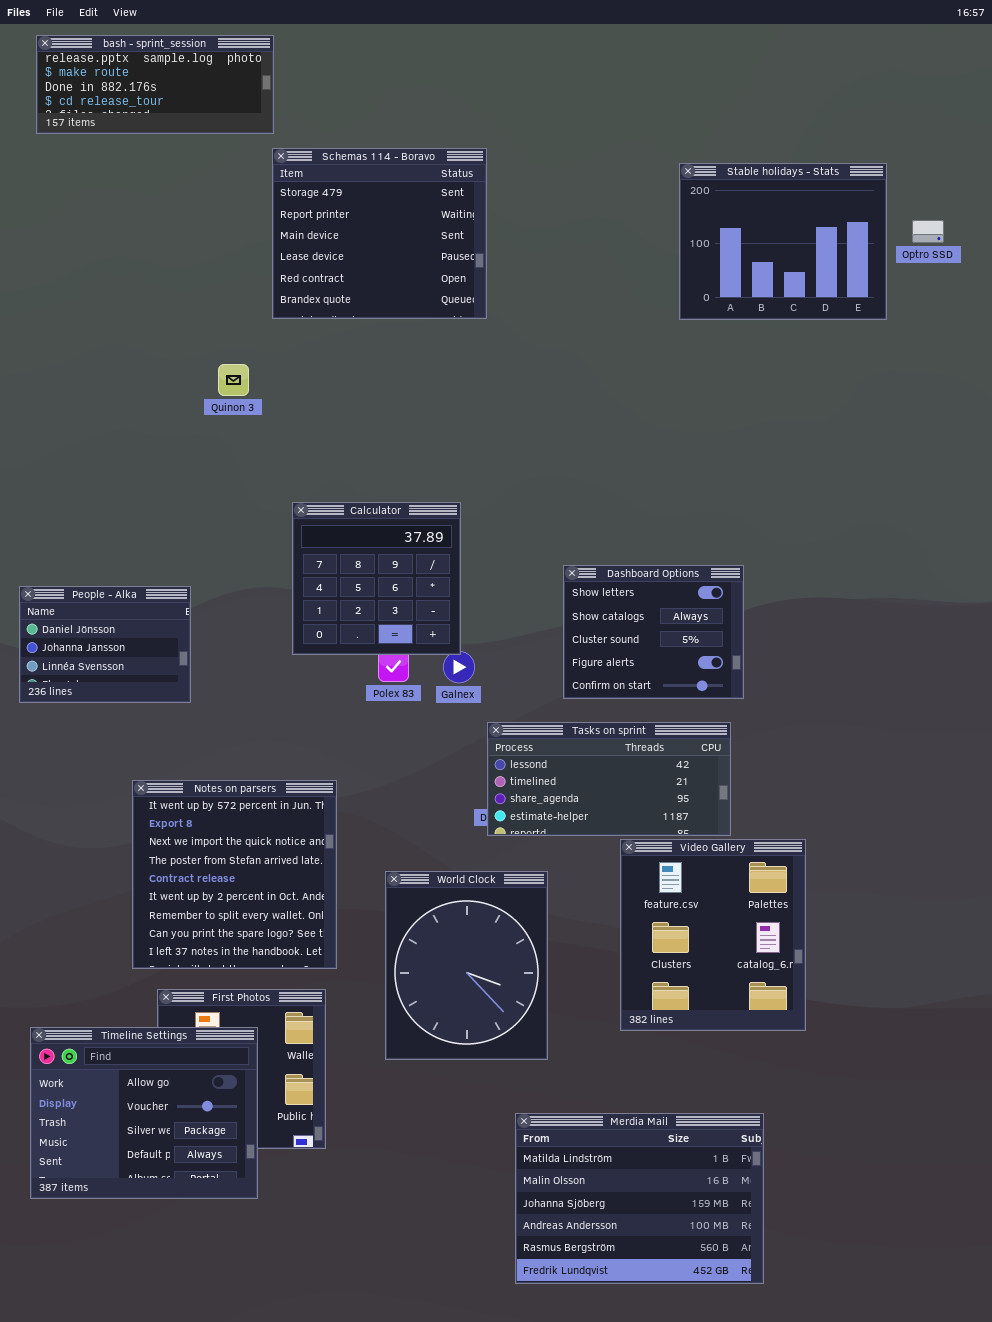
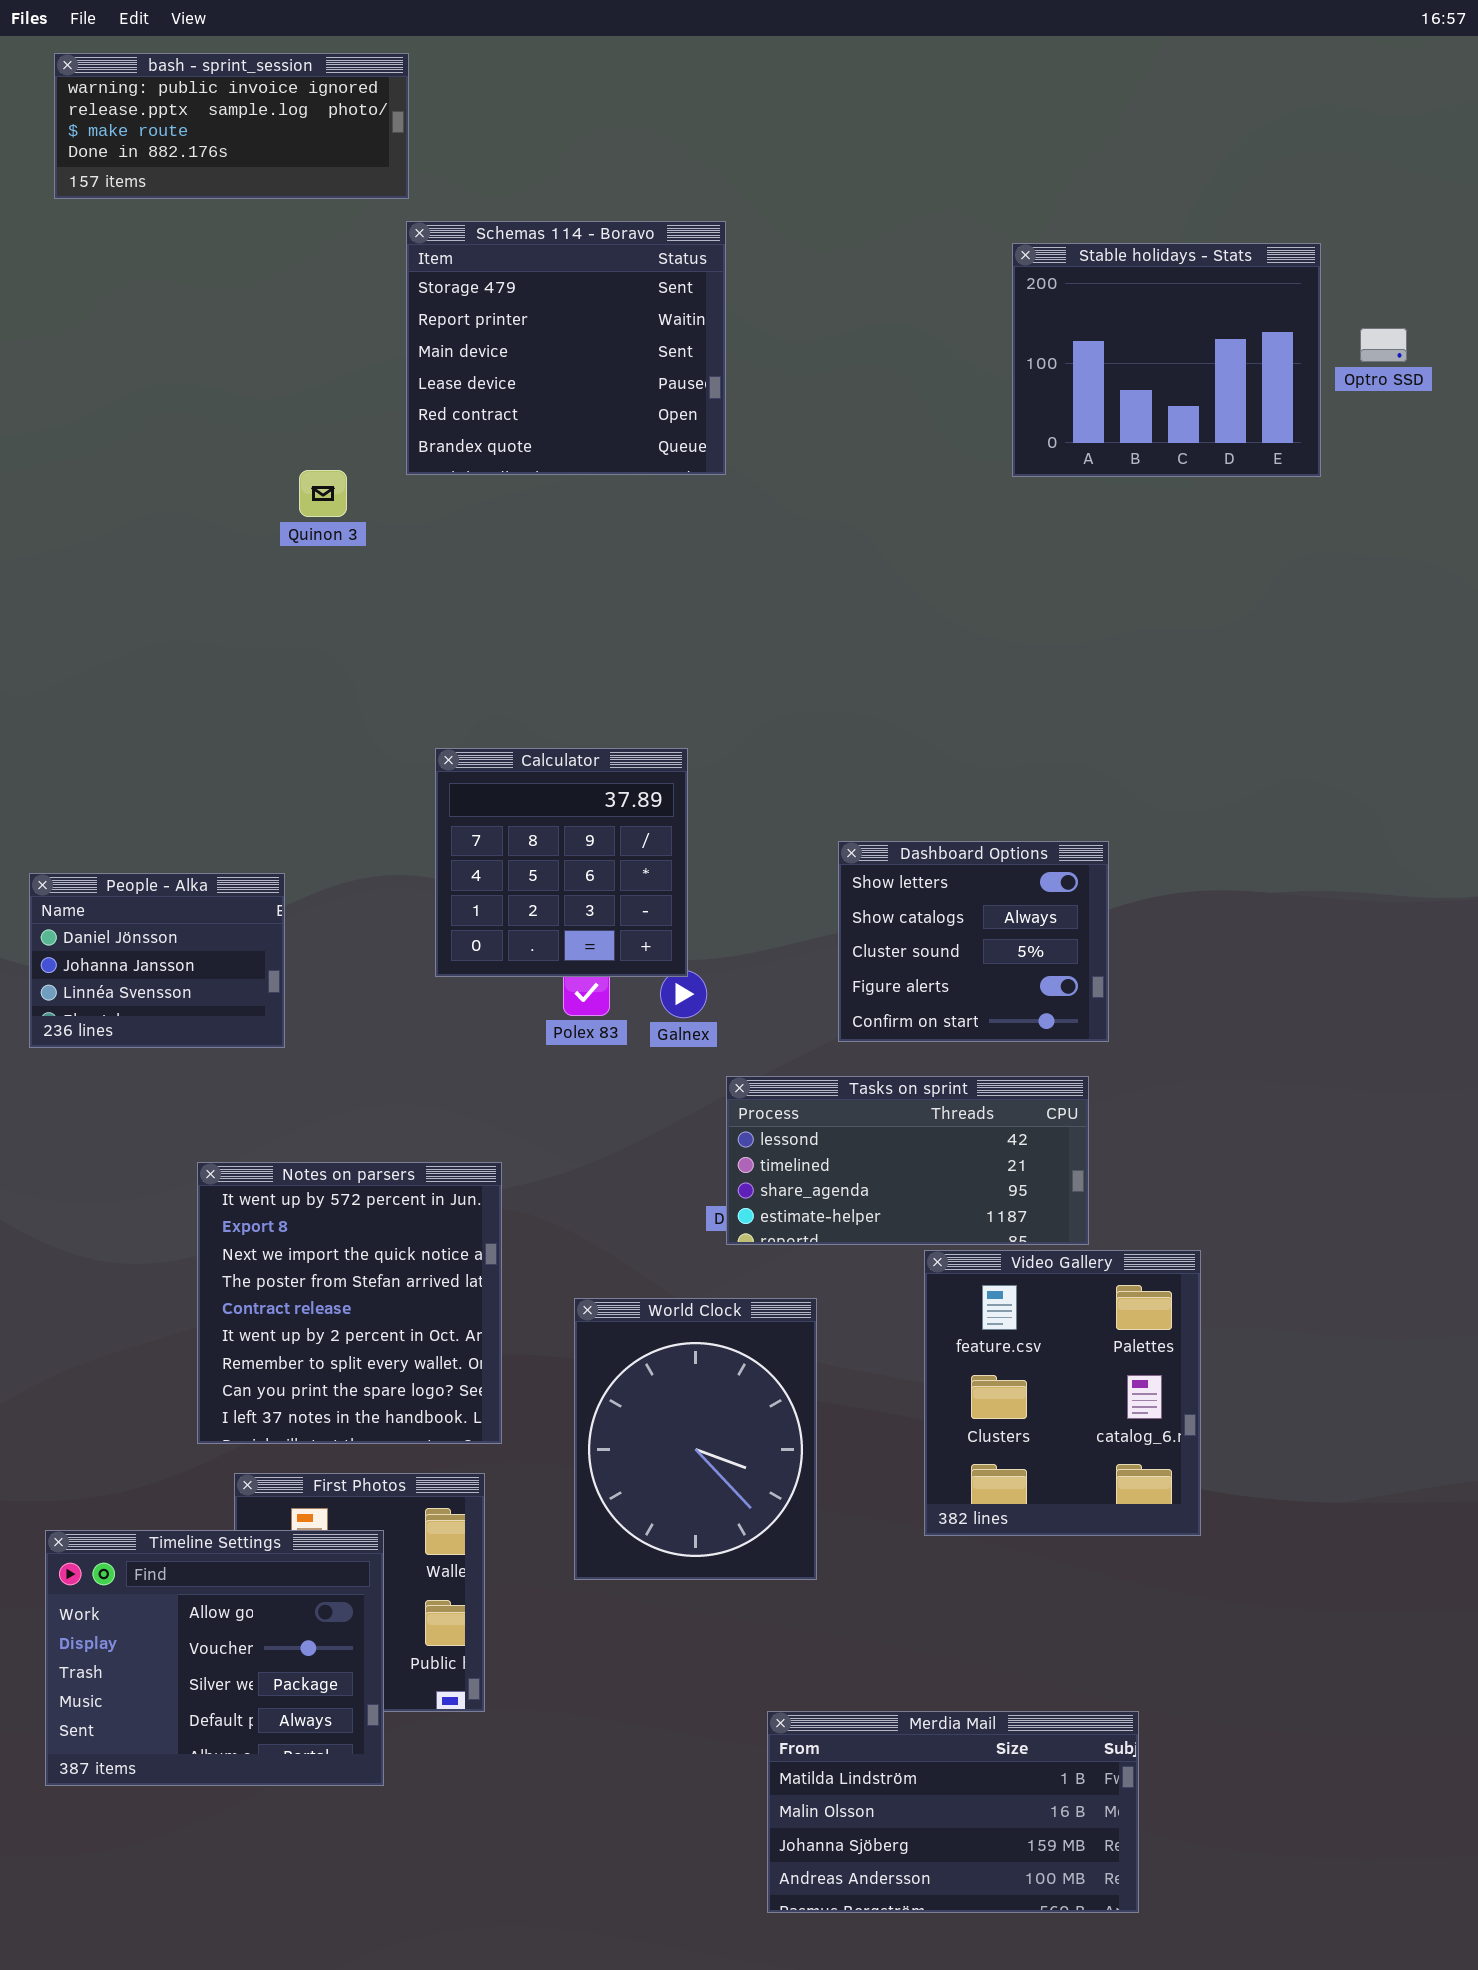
bash - sprint_session: [36,35,274,134] -> [54,53,409,199], scrolled up 1 row
Quinon 3: [218,364,249,396] -> [299,470,347,517], moved
Merdia Mail: [515,1113,764,1284] -> [767,1711,1139,1913], resized

